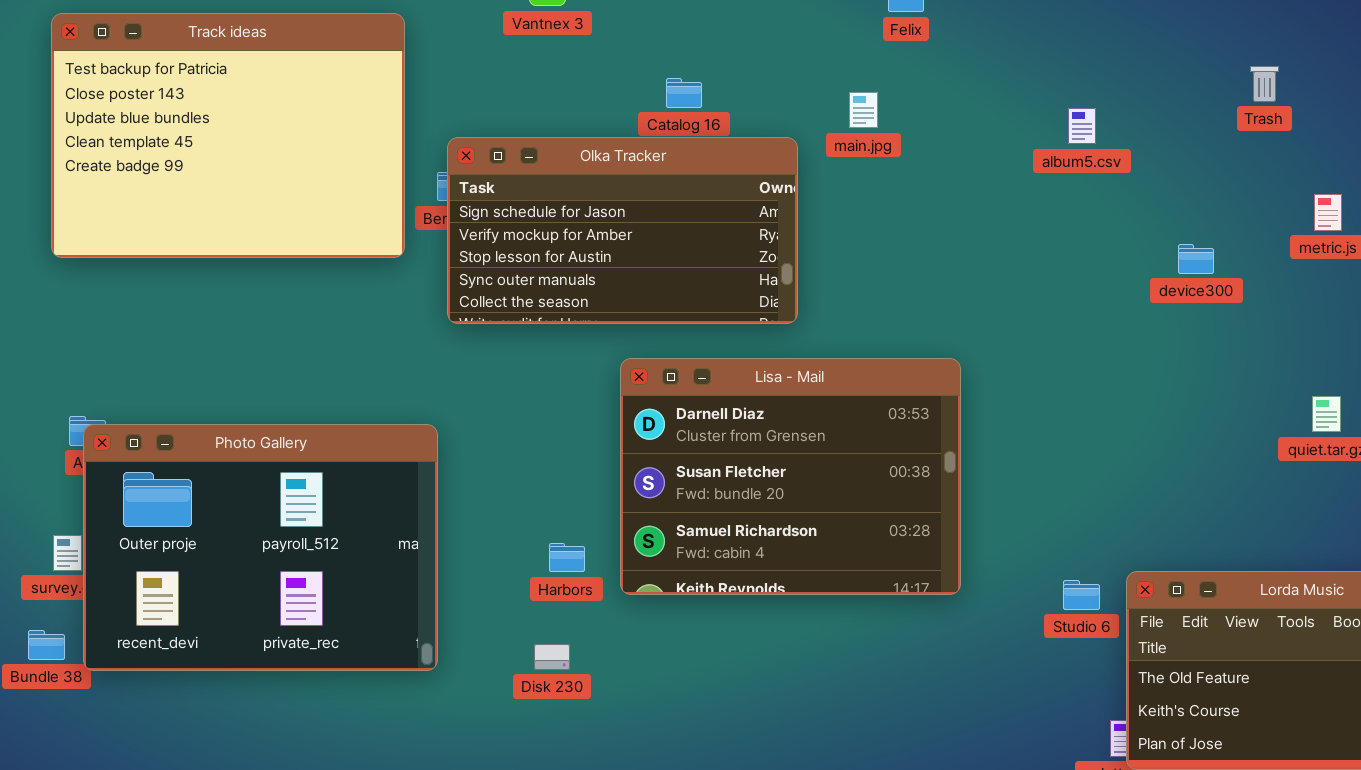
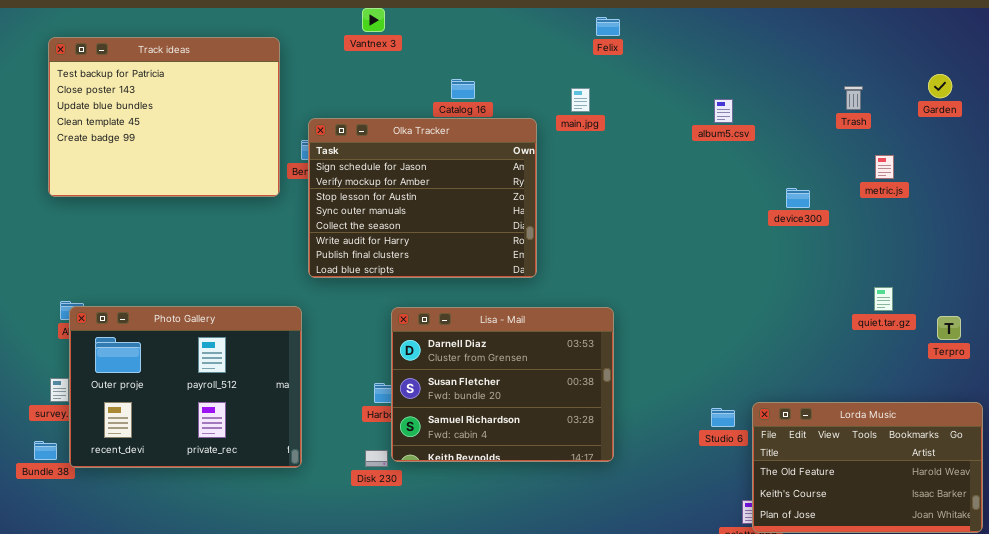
Trash: [1250,66,1279,102] -> [844,86,863,110], moved
Olka Tracker: [447,137,798,324] -> [308,118,537,278], resized
Lisa - Mail: [620,358,961,595] -> [391,307,614,462], moved

